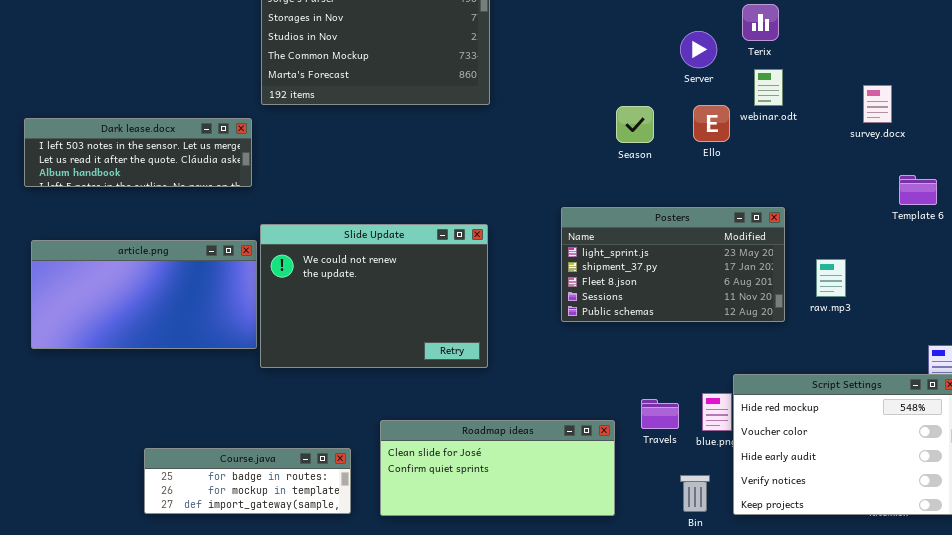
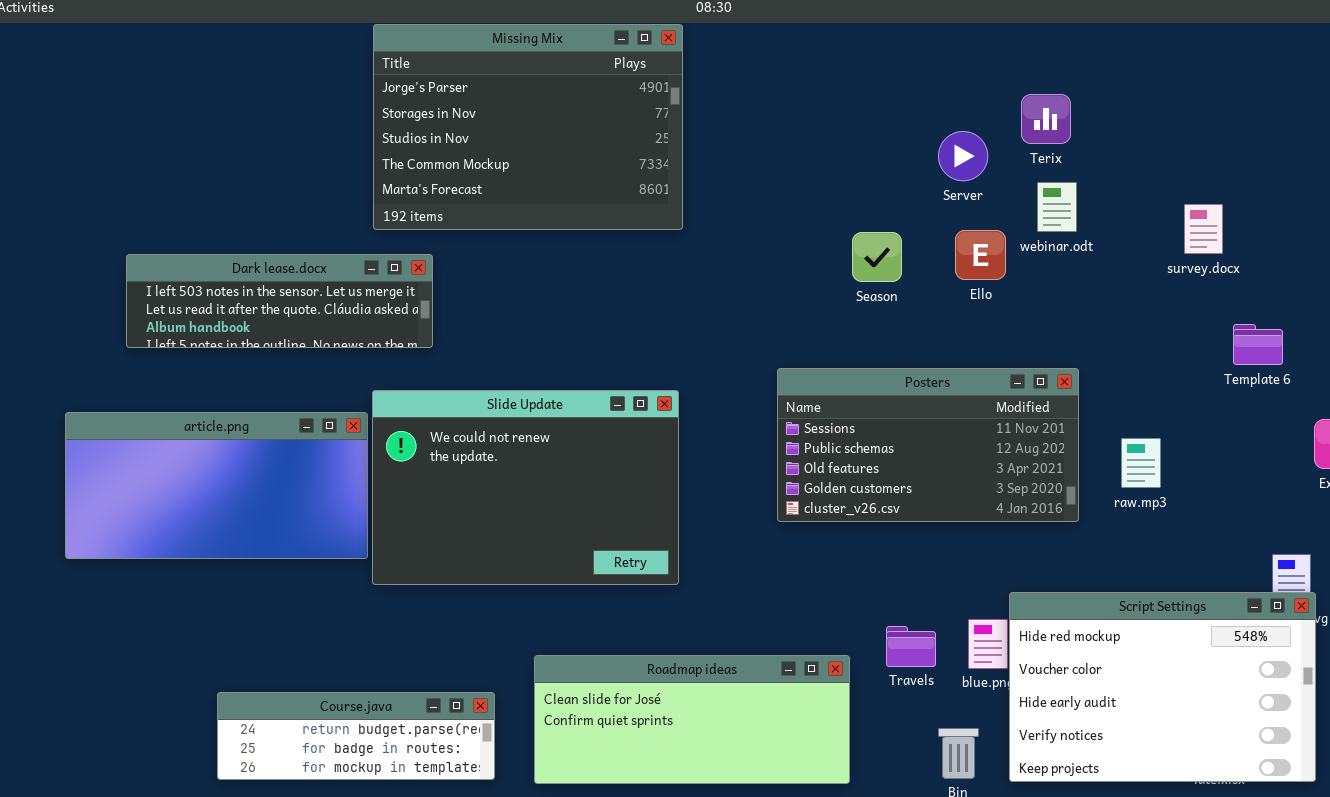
Dark lease.docx: [24,118,252,187] -> [126,254,433,348], moved
Posters: [561,207,785,322] -> [777,368,1079,522], scrolled down 3 rows
Course.java: [144,448,351,514] -> [217,692,495,780], scrolled up 1 row

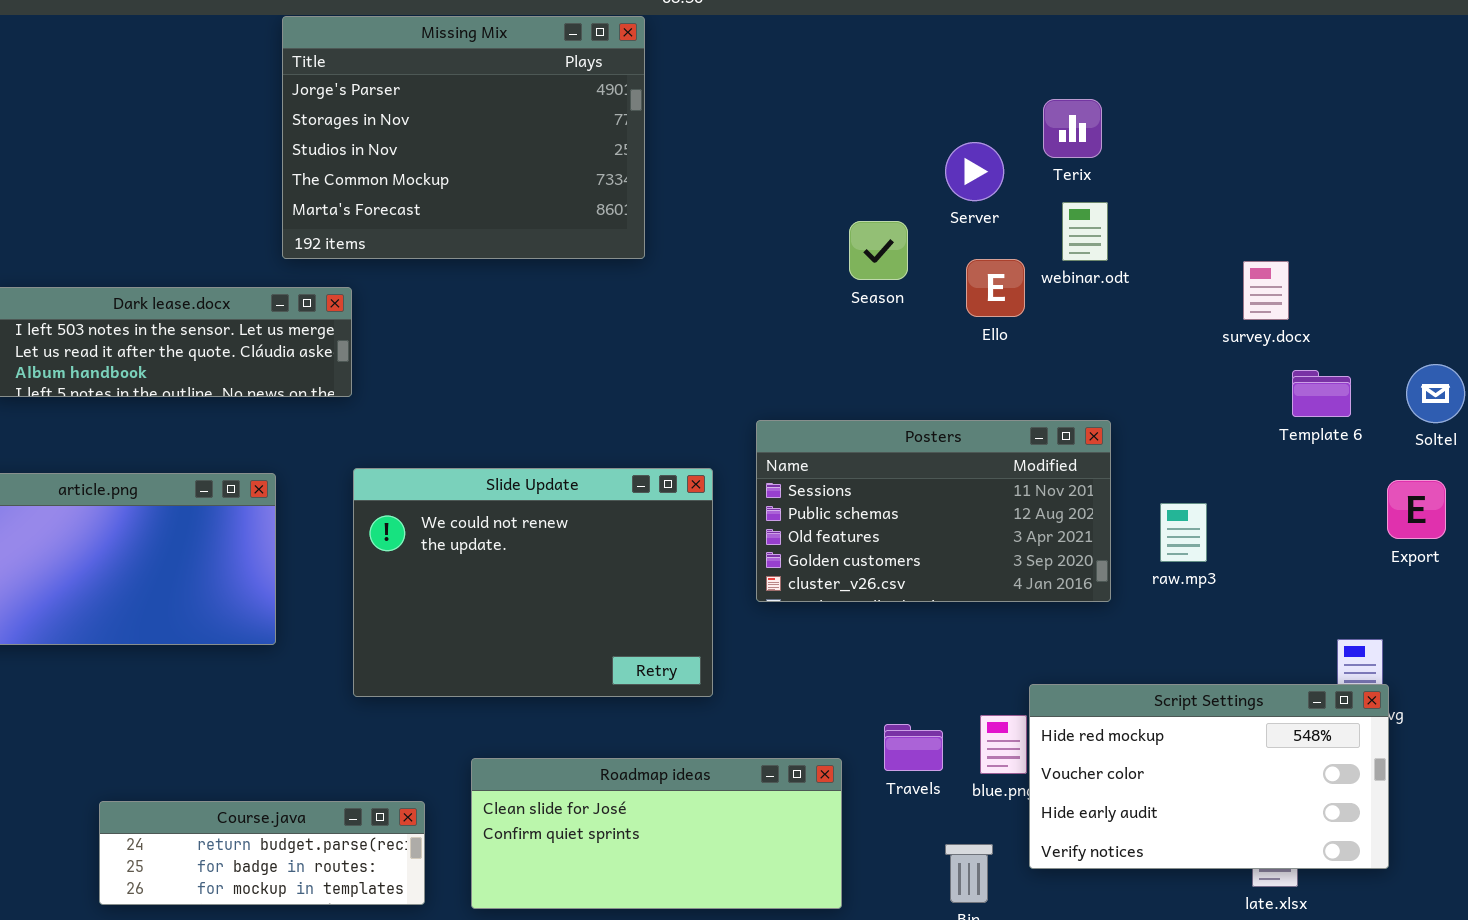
survey.docx: [1184,204,1223,254] -> [1243,261,1289,320], moved
Season: [852,232,902,282] -> [849,221,908,280], moved
Slide Update: [372,390,679,585] -> [353,468,713,697], moved
Script Settings: [1009,592,1316,782] -> [1029,684,1389,869], resized

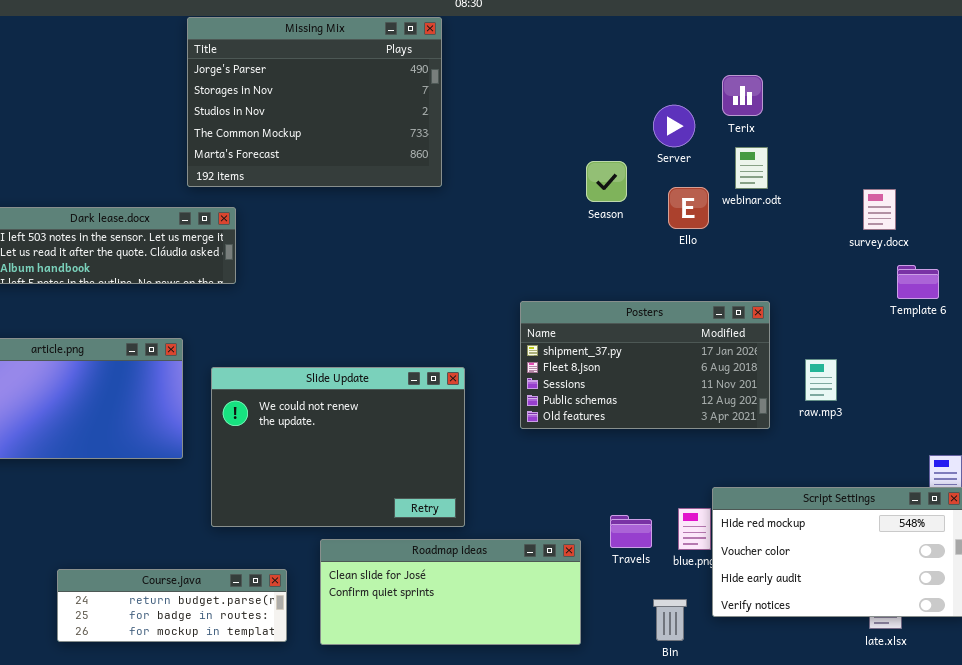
Posters: [756,420,1111,602] -> [520,301,770,429], scrolled up 2 rows
Slide Update: [353,468,713,697] -> [211,367,465,527], moved

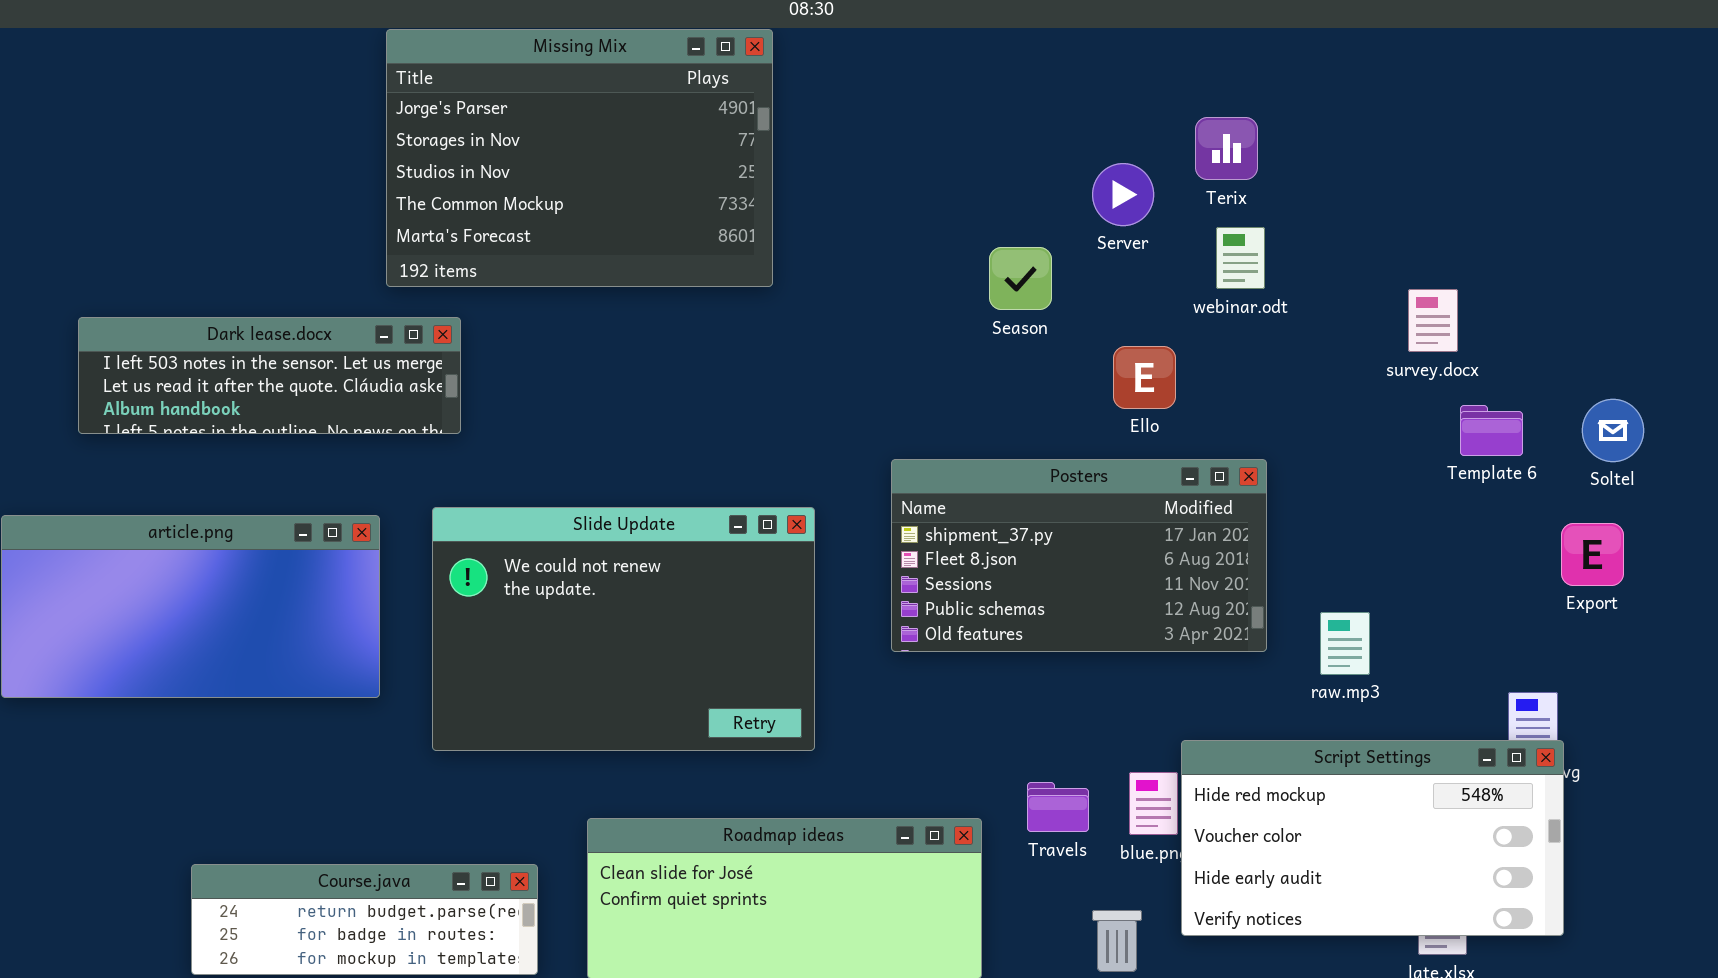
Ello: [668,187,709,229] -> [1113,346,1176,409], moved
raw.mp3: [805,359,837,401] -> [1320,612,1370,675], moved
Slide Update: [211,367,465,527] -> [432,507,815,751], moved

